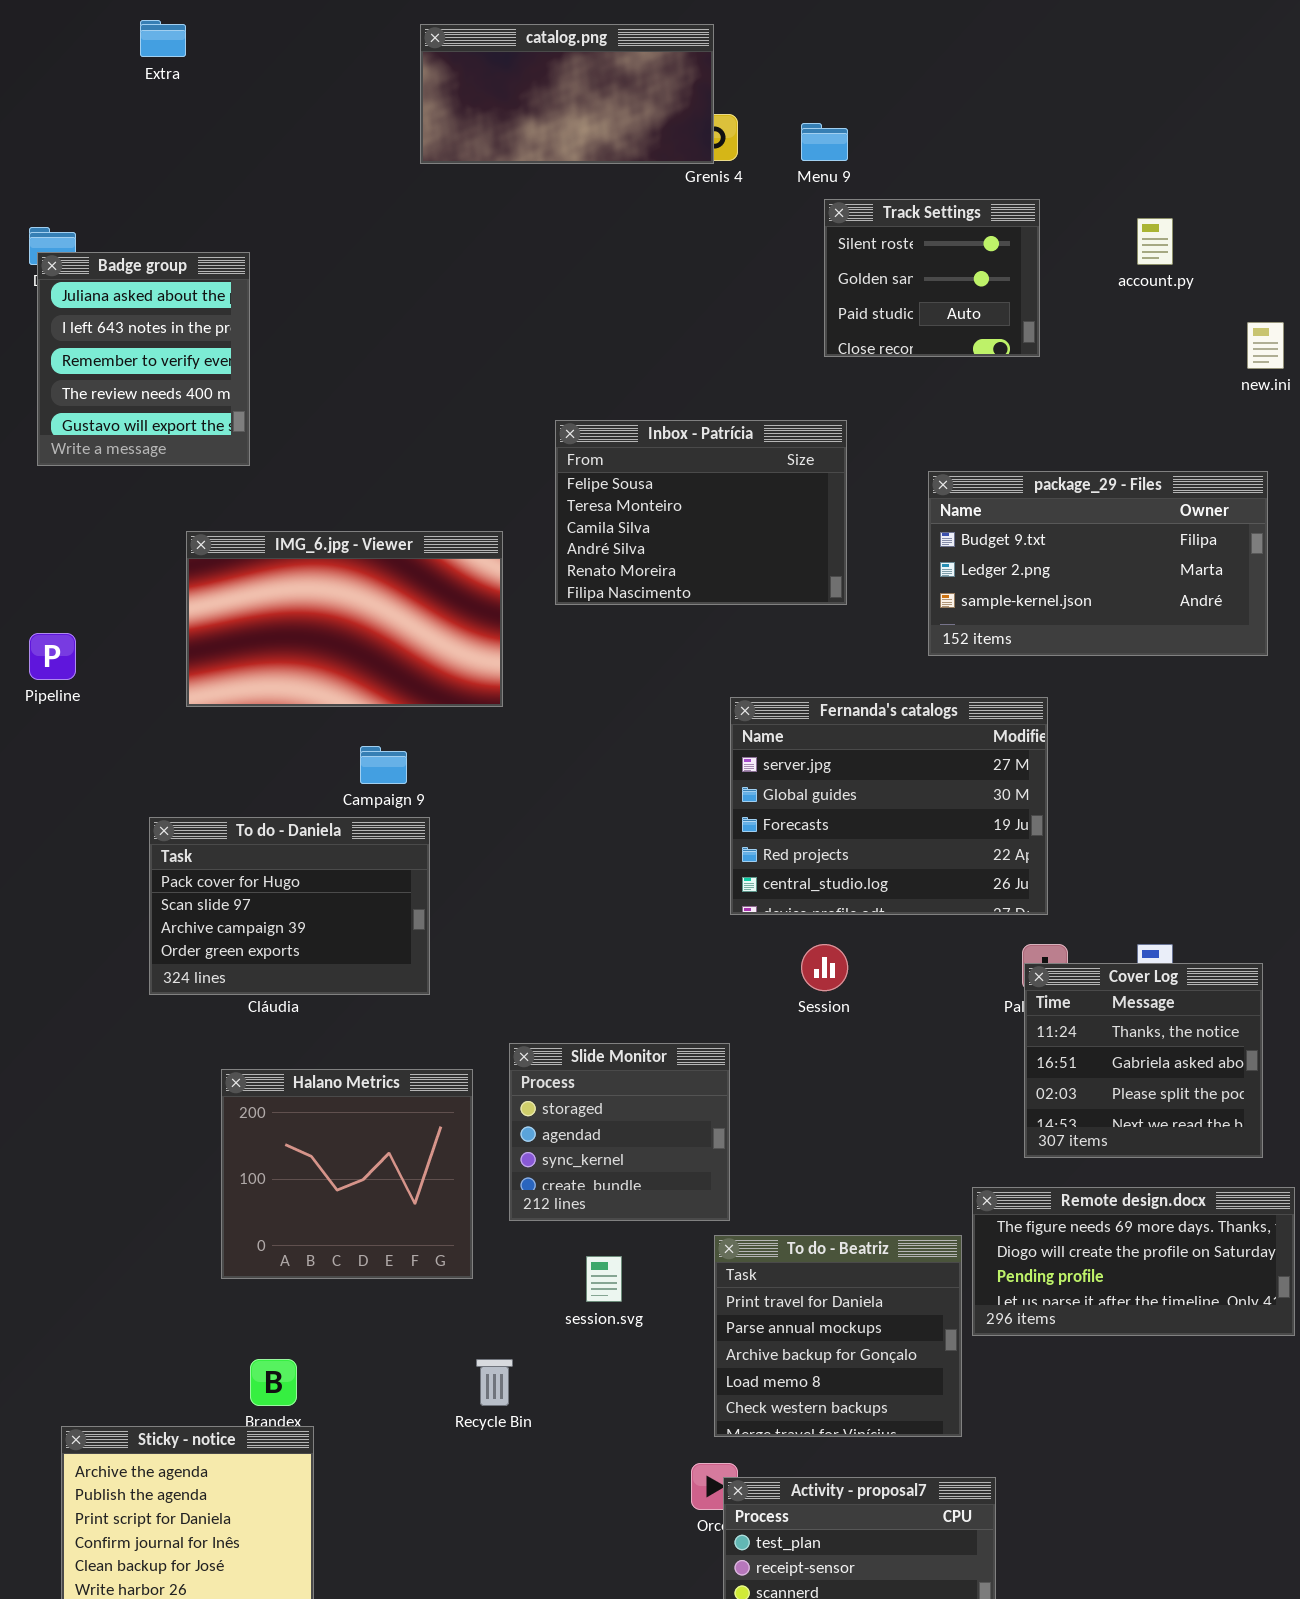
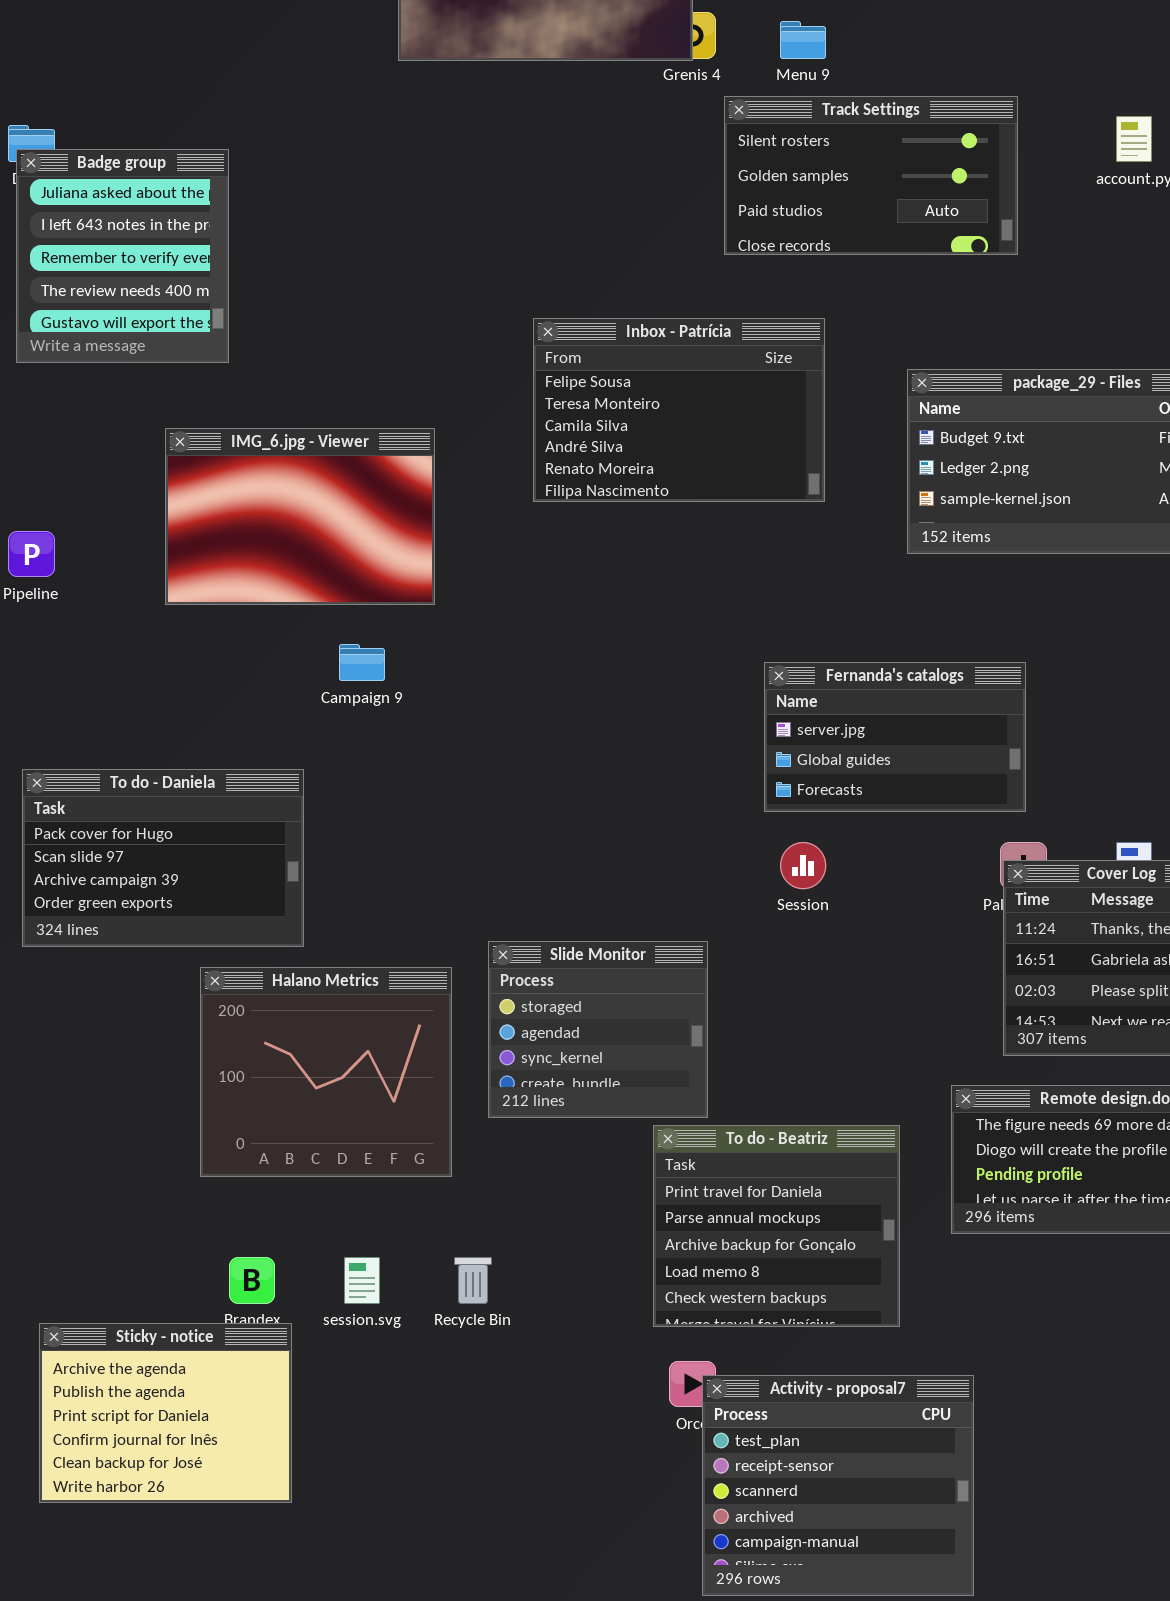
Track Settings: [824,199,1040,357] -> [724,96,1018,255], resized
IMG_6.jpg - Viewer: [186,531,503,707] -> [165,428,435,605], resized
Fernanda's catalogs: [730,697,1048,915] -> [764,662,1026,812], resized
To do - Daniela: [149,817,430,995] -> [22,769,304,947], moved
To do - Beatriz: [714,1235,962,1437] -> [653,1125,900,1327], moved
session.svg: [586,1256,622,1302] -> [344,1257,380,1304], moved

